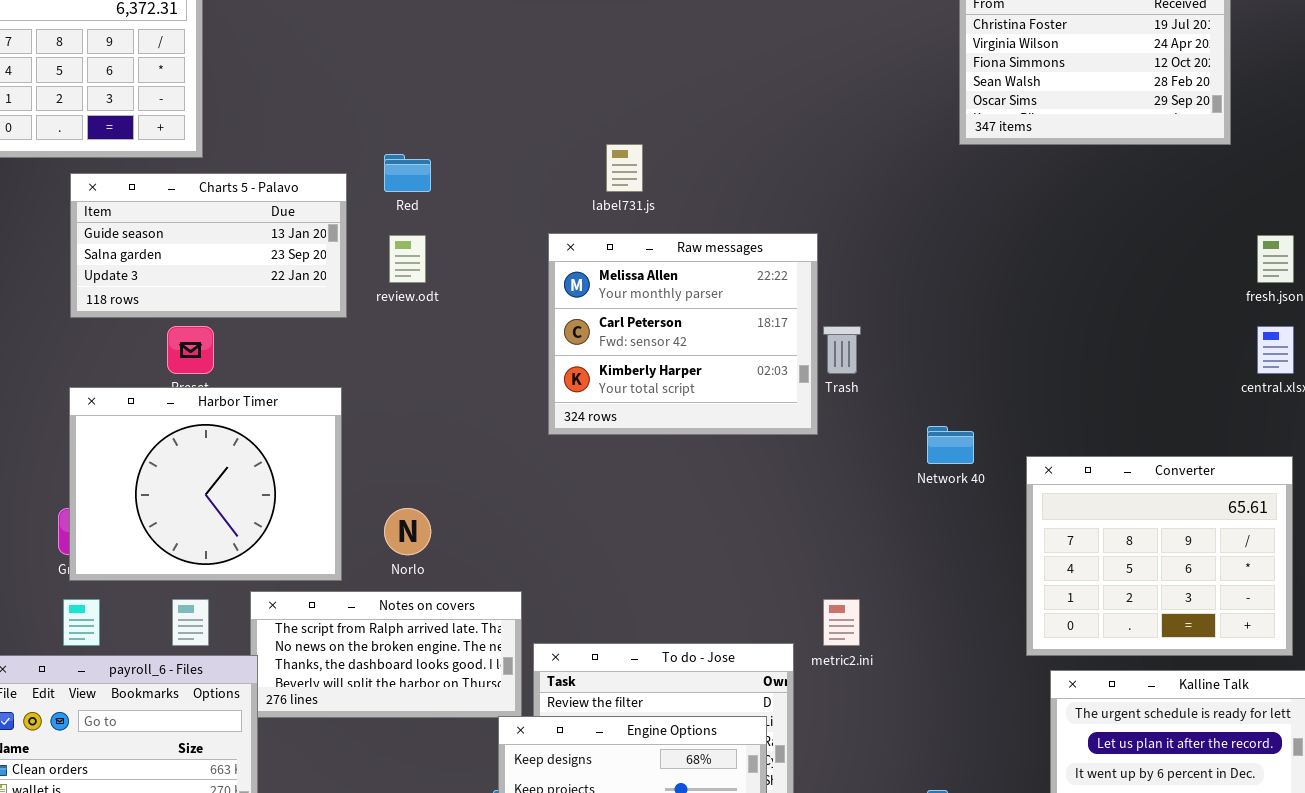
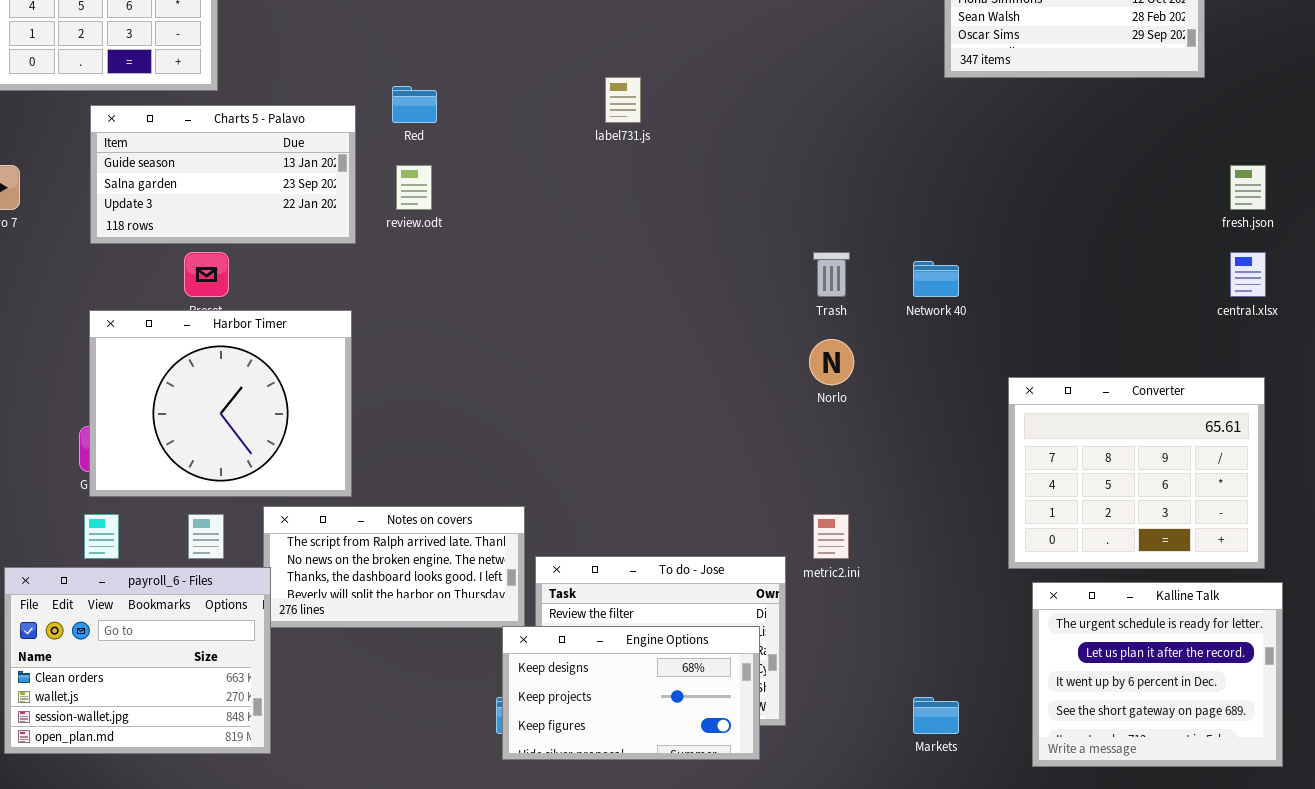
Raw messages: [548,233,818,435] -> none, closed
Network 40: [927,426,974,464] -> [913,261,959,297], moved
Norlo: [384,508,431,555] -> [809,339,854,385], moved

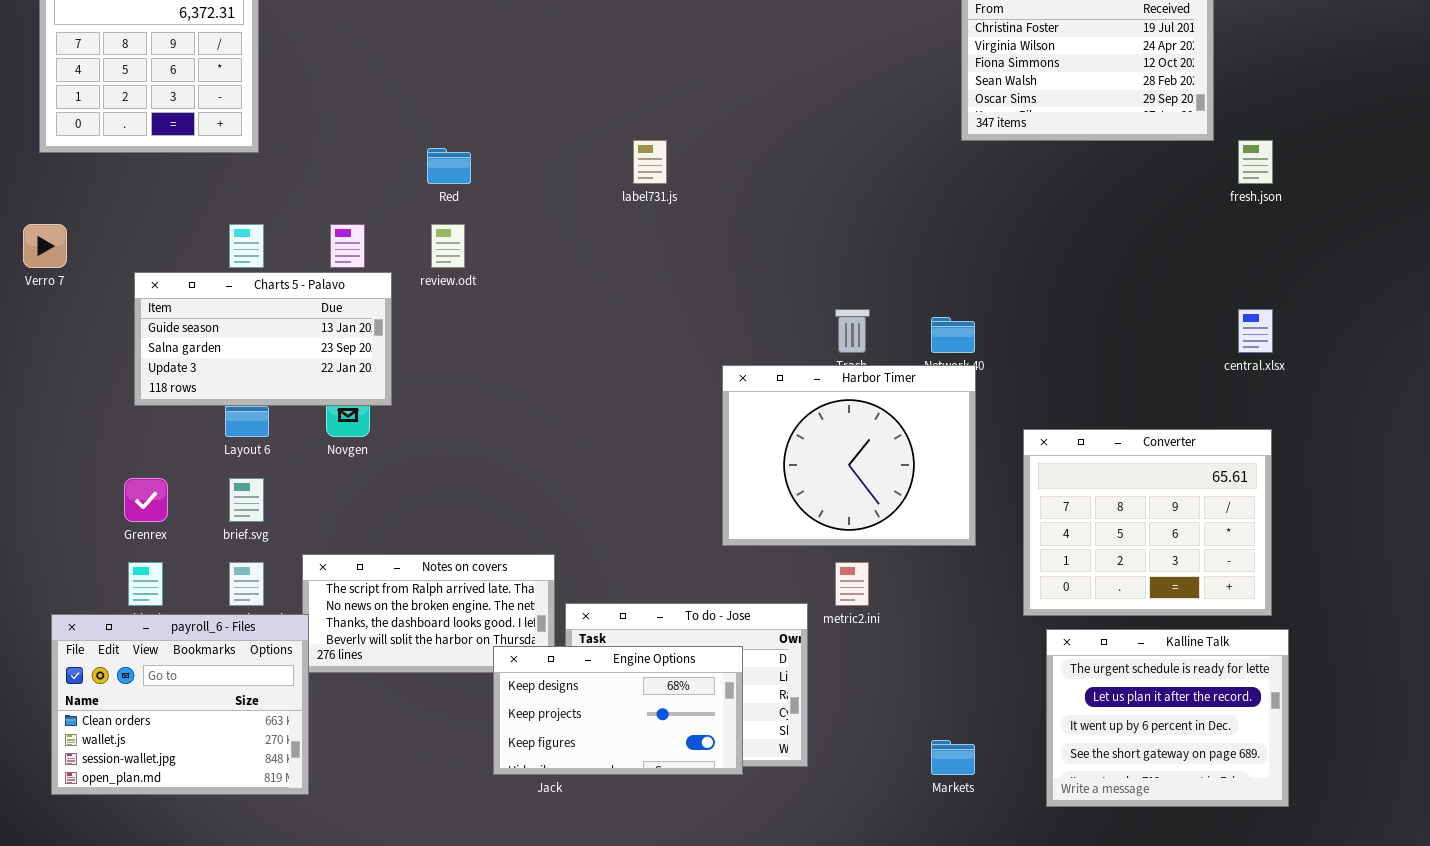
Charts 5 - Palavo: [90,105,356,244] -> [134,272,392,406], moved
fresh.json: [1230,165,1266,210] -> [1238,140,1273,184], moved
Harbor Timer: [89,310,352,497] -> [722,365,976,546], moved
Engine Options: [502,626,760,760] -> [493,646,743,775], moved

